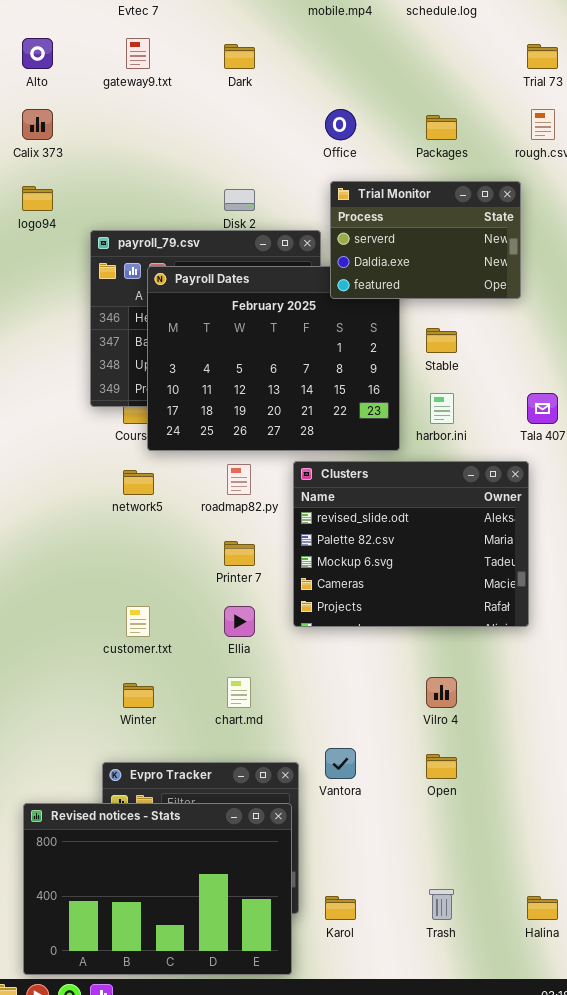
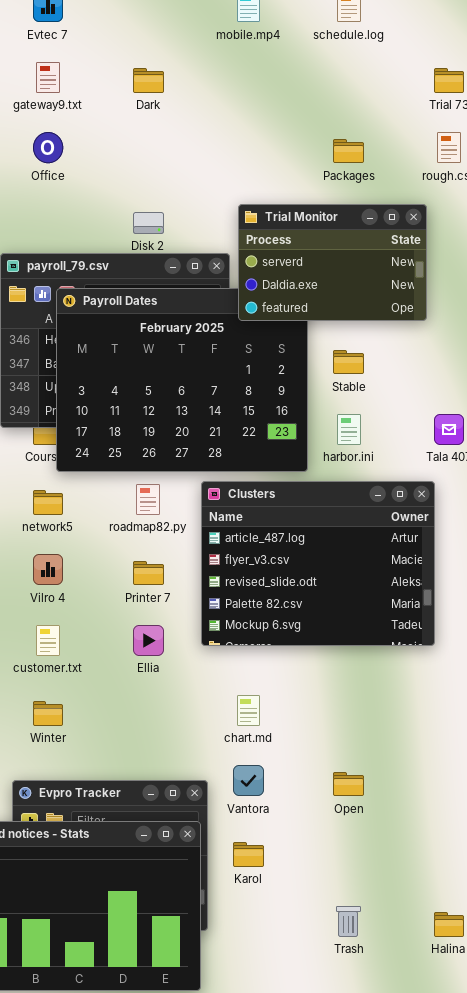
Office: [325,109,356,140] -> [33,132,63,163], moved
Clusters: [293,461,529,627] -> [201,481,435,646], scrolled up 2 rows
chart.md: [227,677,251,708] -> [237,695,260,726], moved
Vilro 4: [426,677,457,708] -> [33,554,63,585], moved
Karol: [325,896,356,920] -> [233,842,264,867], moved

